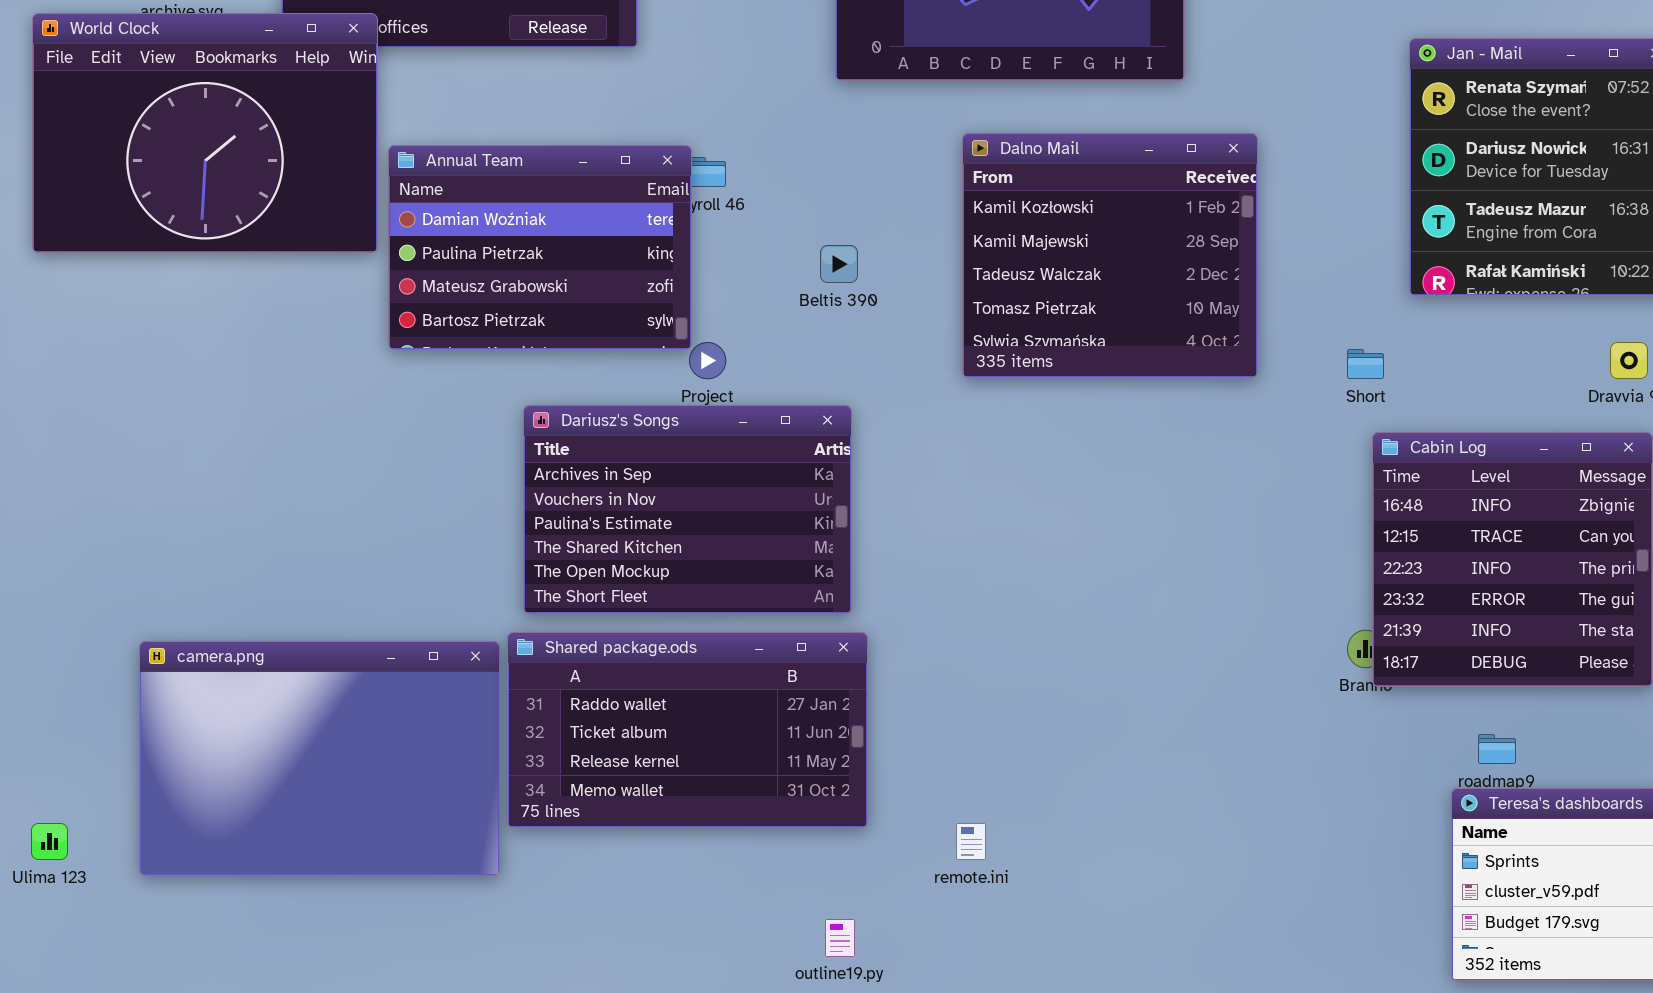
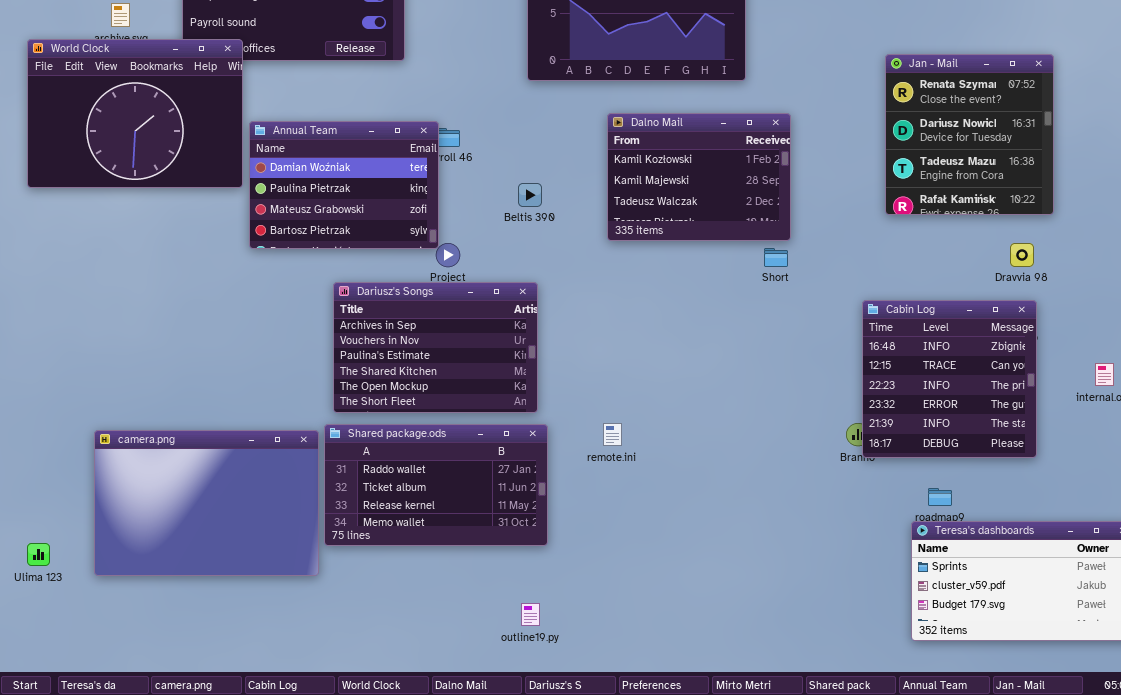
Dalno Mail: [962,133,1258,378] -> [607,113,791,241], resized
Short: [1347,349,1384,379] -> [764,248,788,267], moved
remote.ini: [956,823,986,860] -> [603,423,622,446], moved

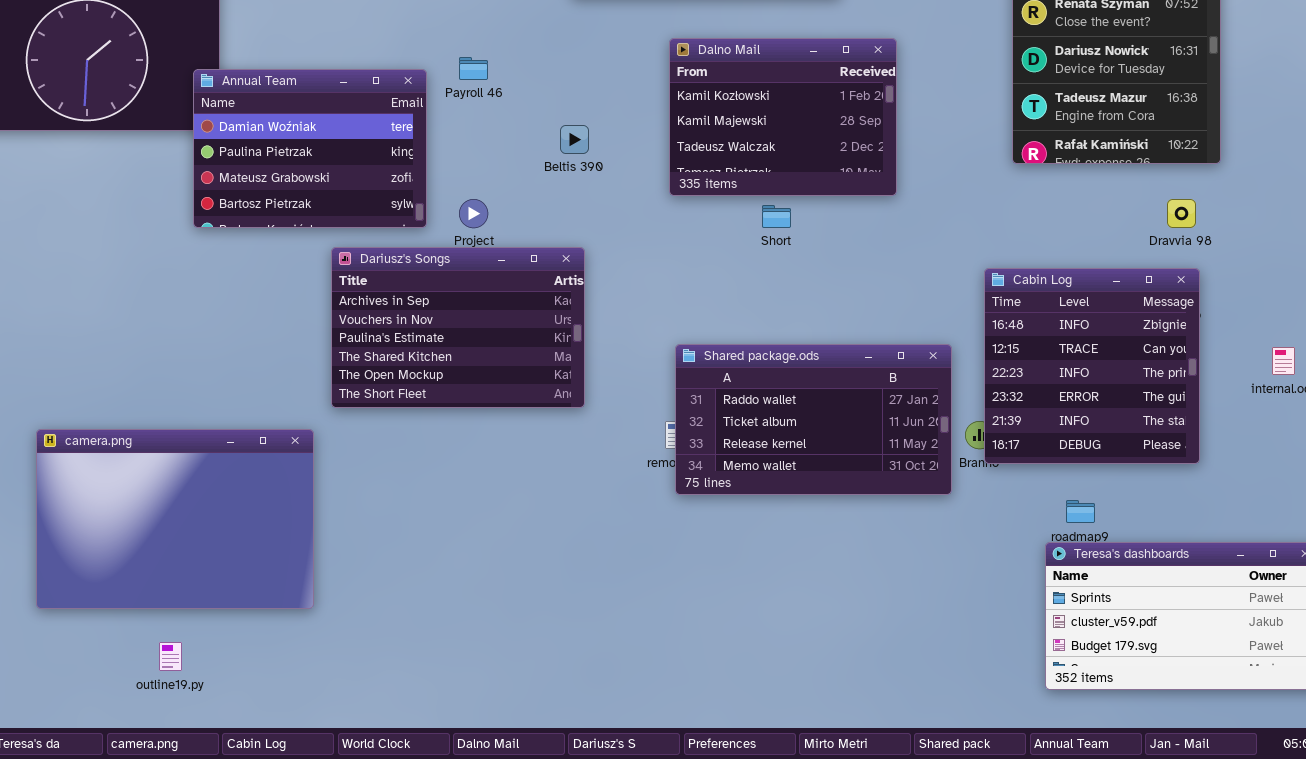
Annual Team: [249,121,439,249] -> [193,69,427,228], moved
Short: [764,248,788,267] -> [762,205,791,228], moved
Shared package.ods: [324,424,548,546] -> [675,344,952,495], moved
outline19.py: [521,603,540,626] -> [159,642,182,671], moved

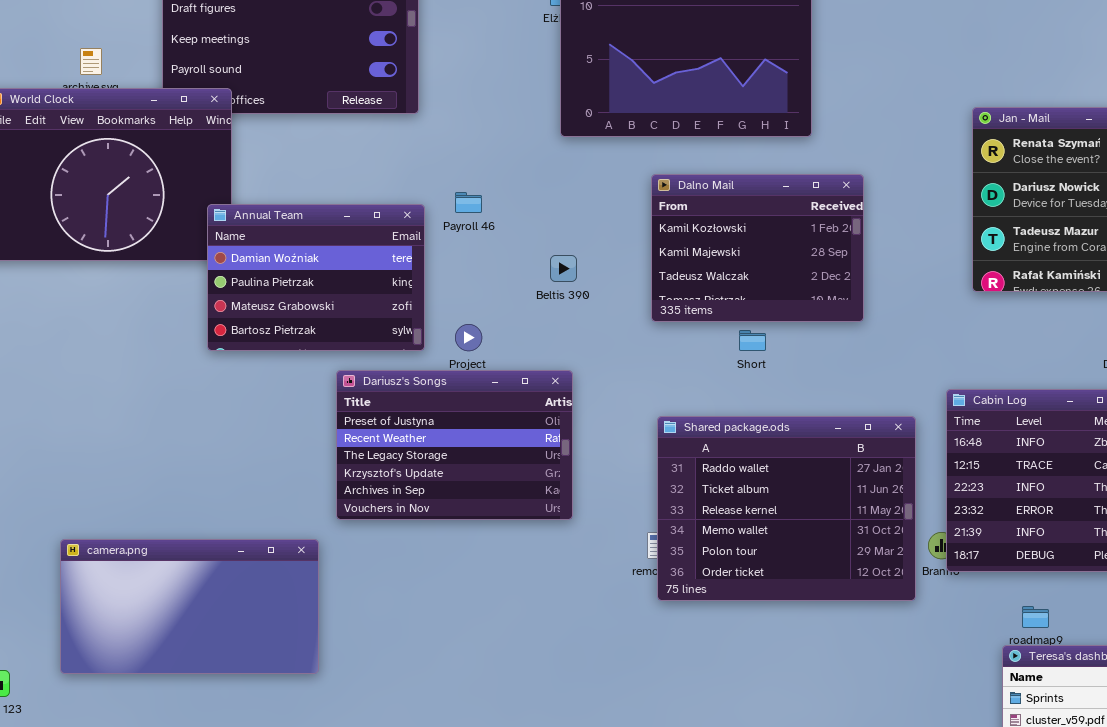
Dariusz's Songs: [331,247,585,408] -> [336,370,573,520], scrolled up 4 rows
Shared package.ods: [675,344,952,495] -> [657,416,916,601], resized
camera.png: [36,429,314,609] -> [60,539,319,674], resized

